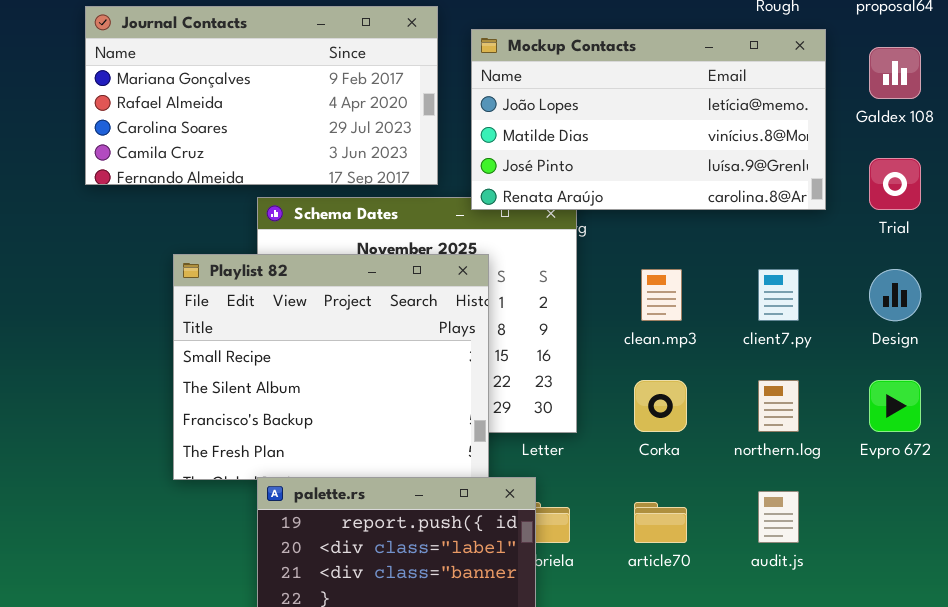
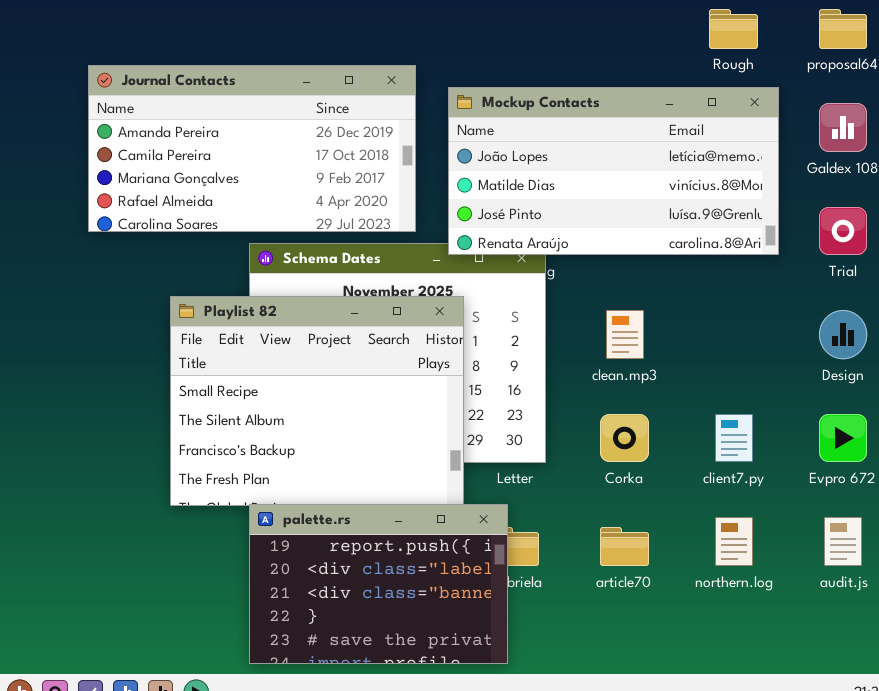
Journal Contacts: [85,6,438,185] -> [88,65,416,232], scrolled up 2 rows
client7.py: [758,269,799,321] -> [715,414,753,462], moved
northern.log: [758,380,799,432] -> [715,517,753,566], moved
audit.js: [758,491,799,543] -> [824,517,862,566], moved

